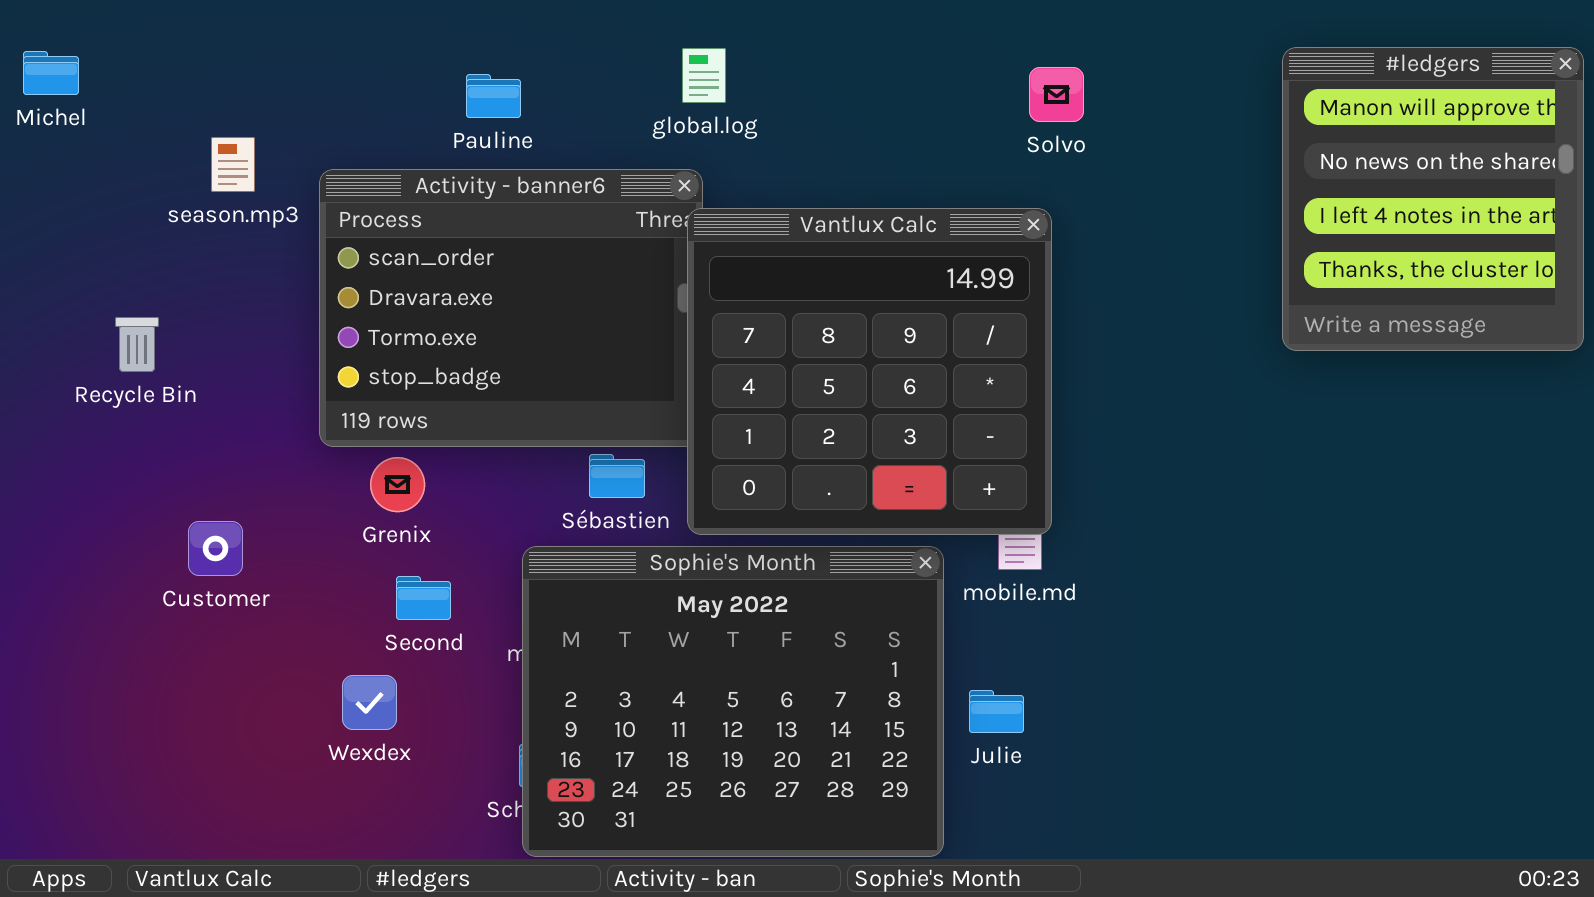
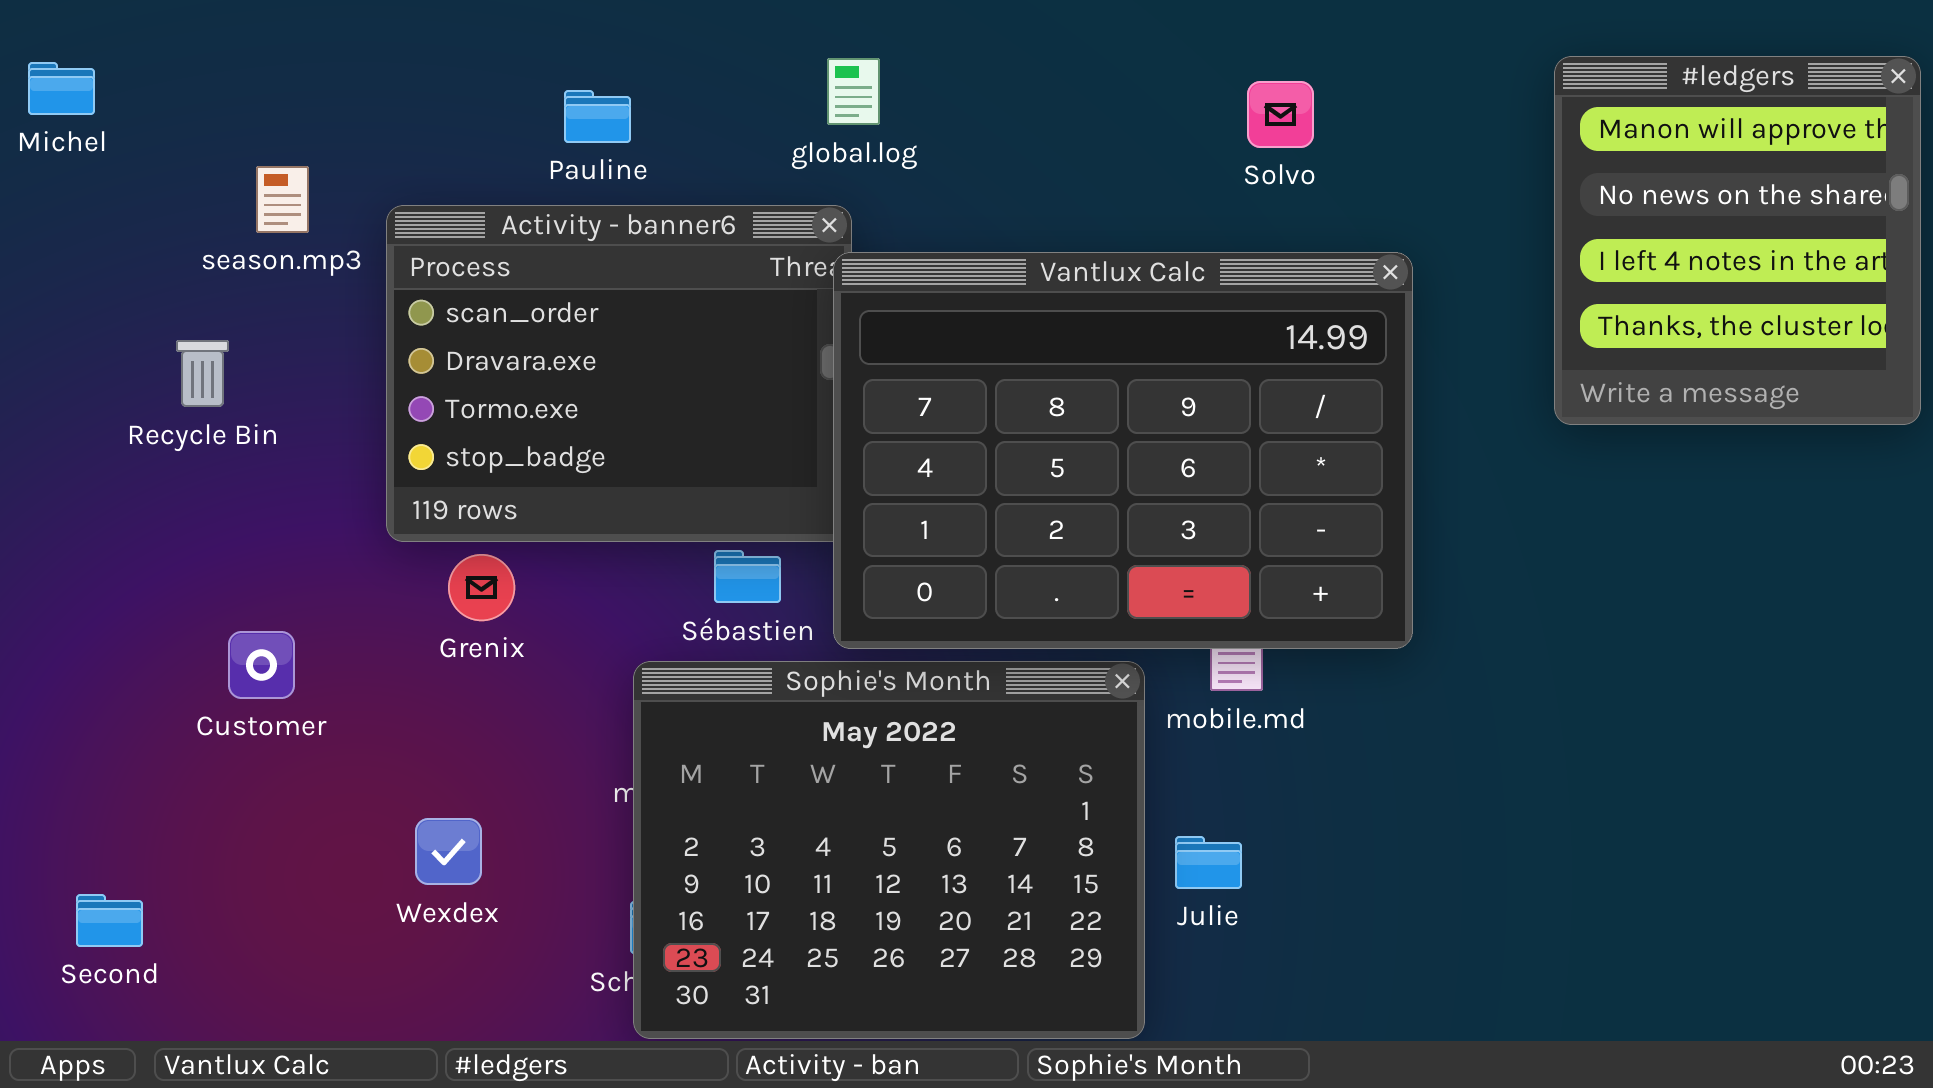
Vantlux Calc: [687,208,1052,535] -> [833,252,1413,649], resized
Recycle Bin: [115,317,159,372] -> [176,340,229,407], moved
Second: [396,576,451,620] -> [76,894,143,947], moved

